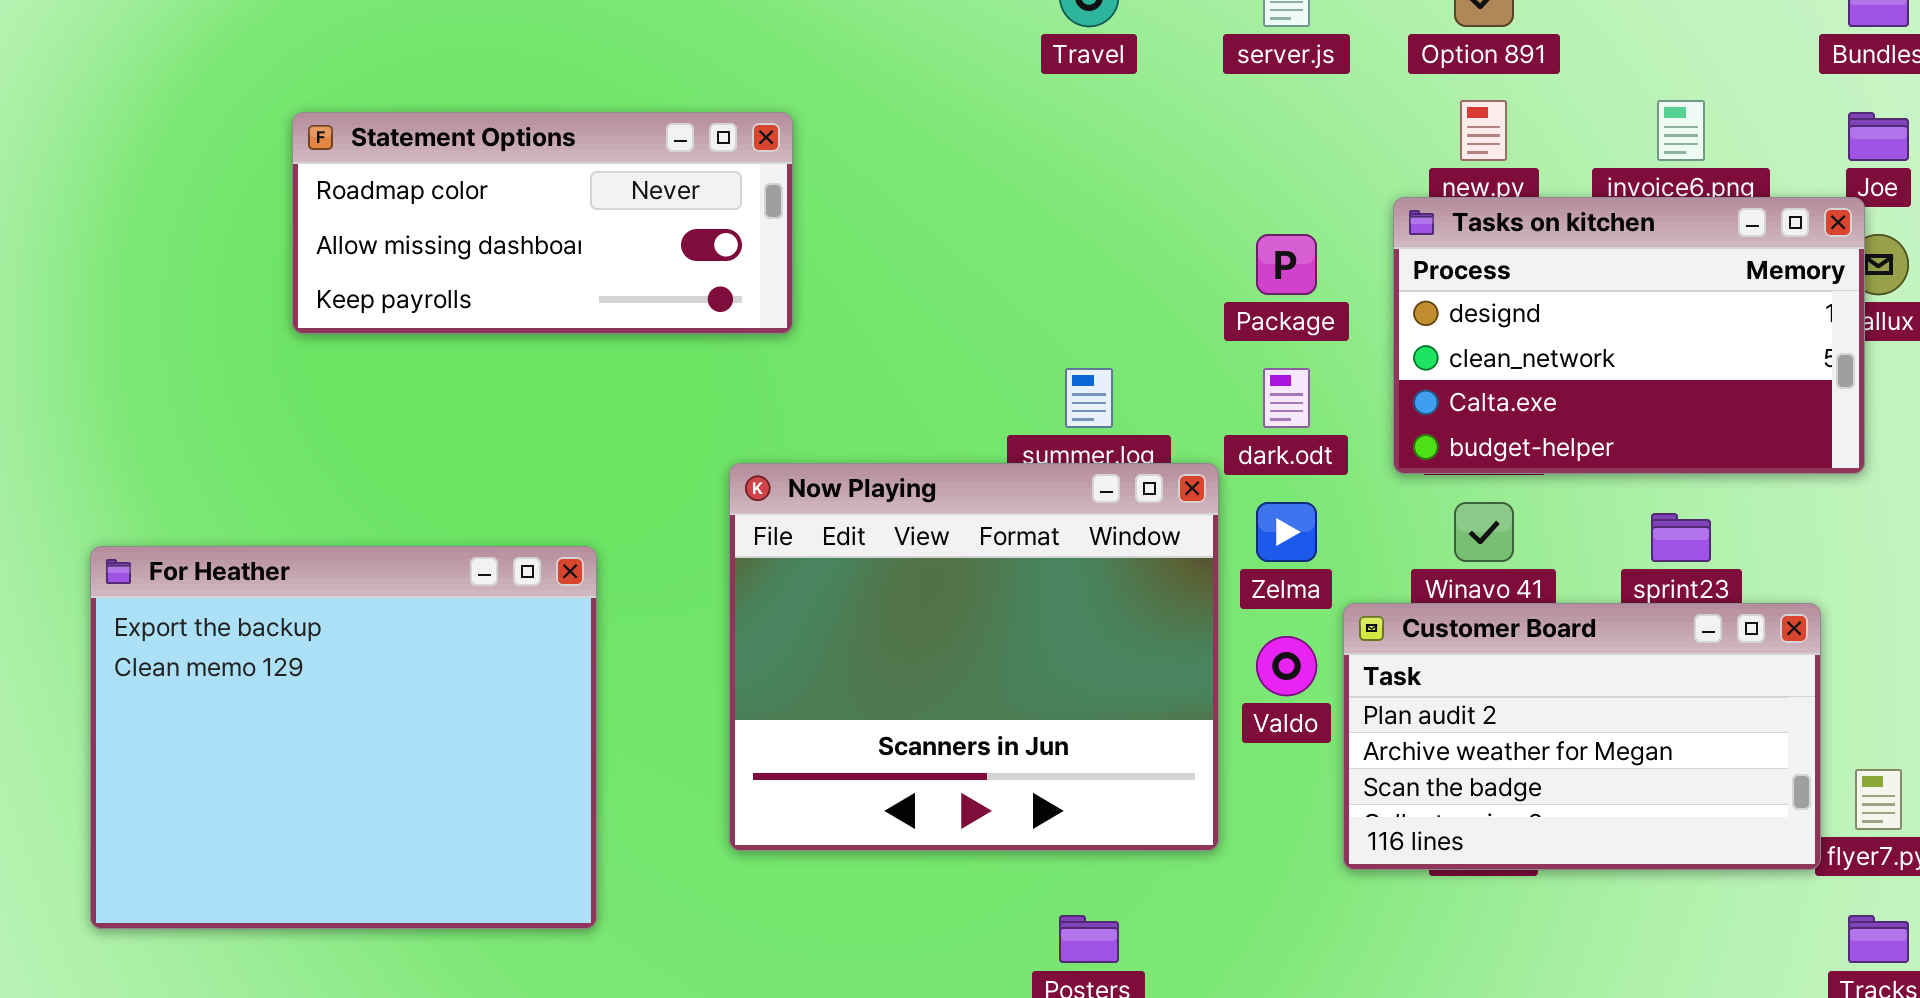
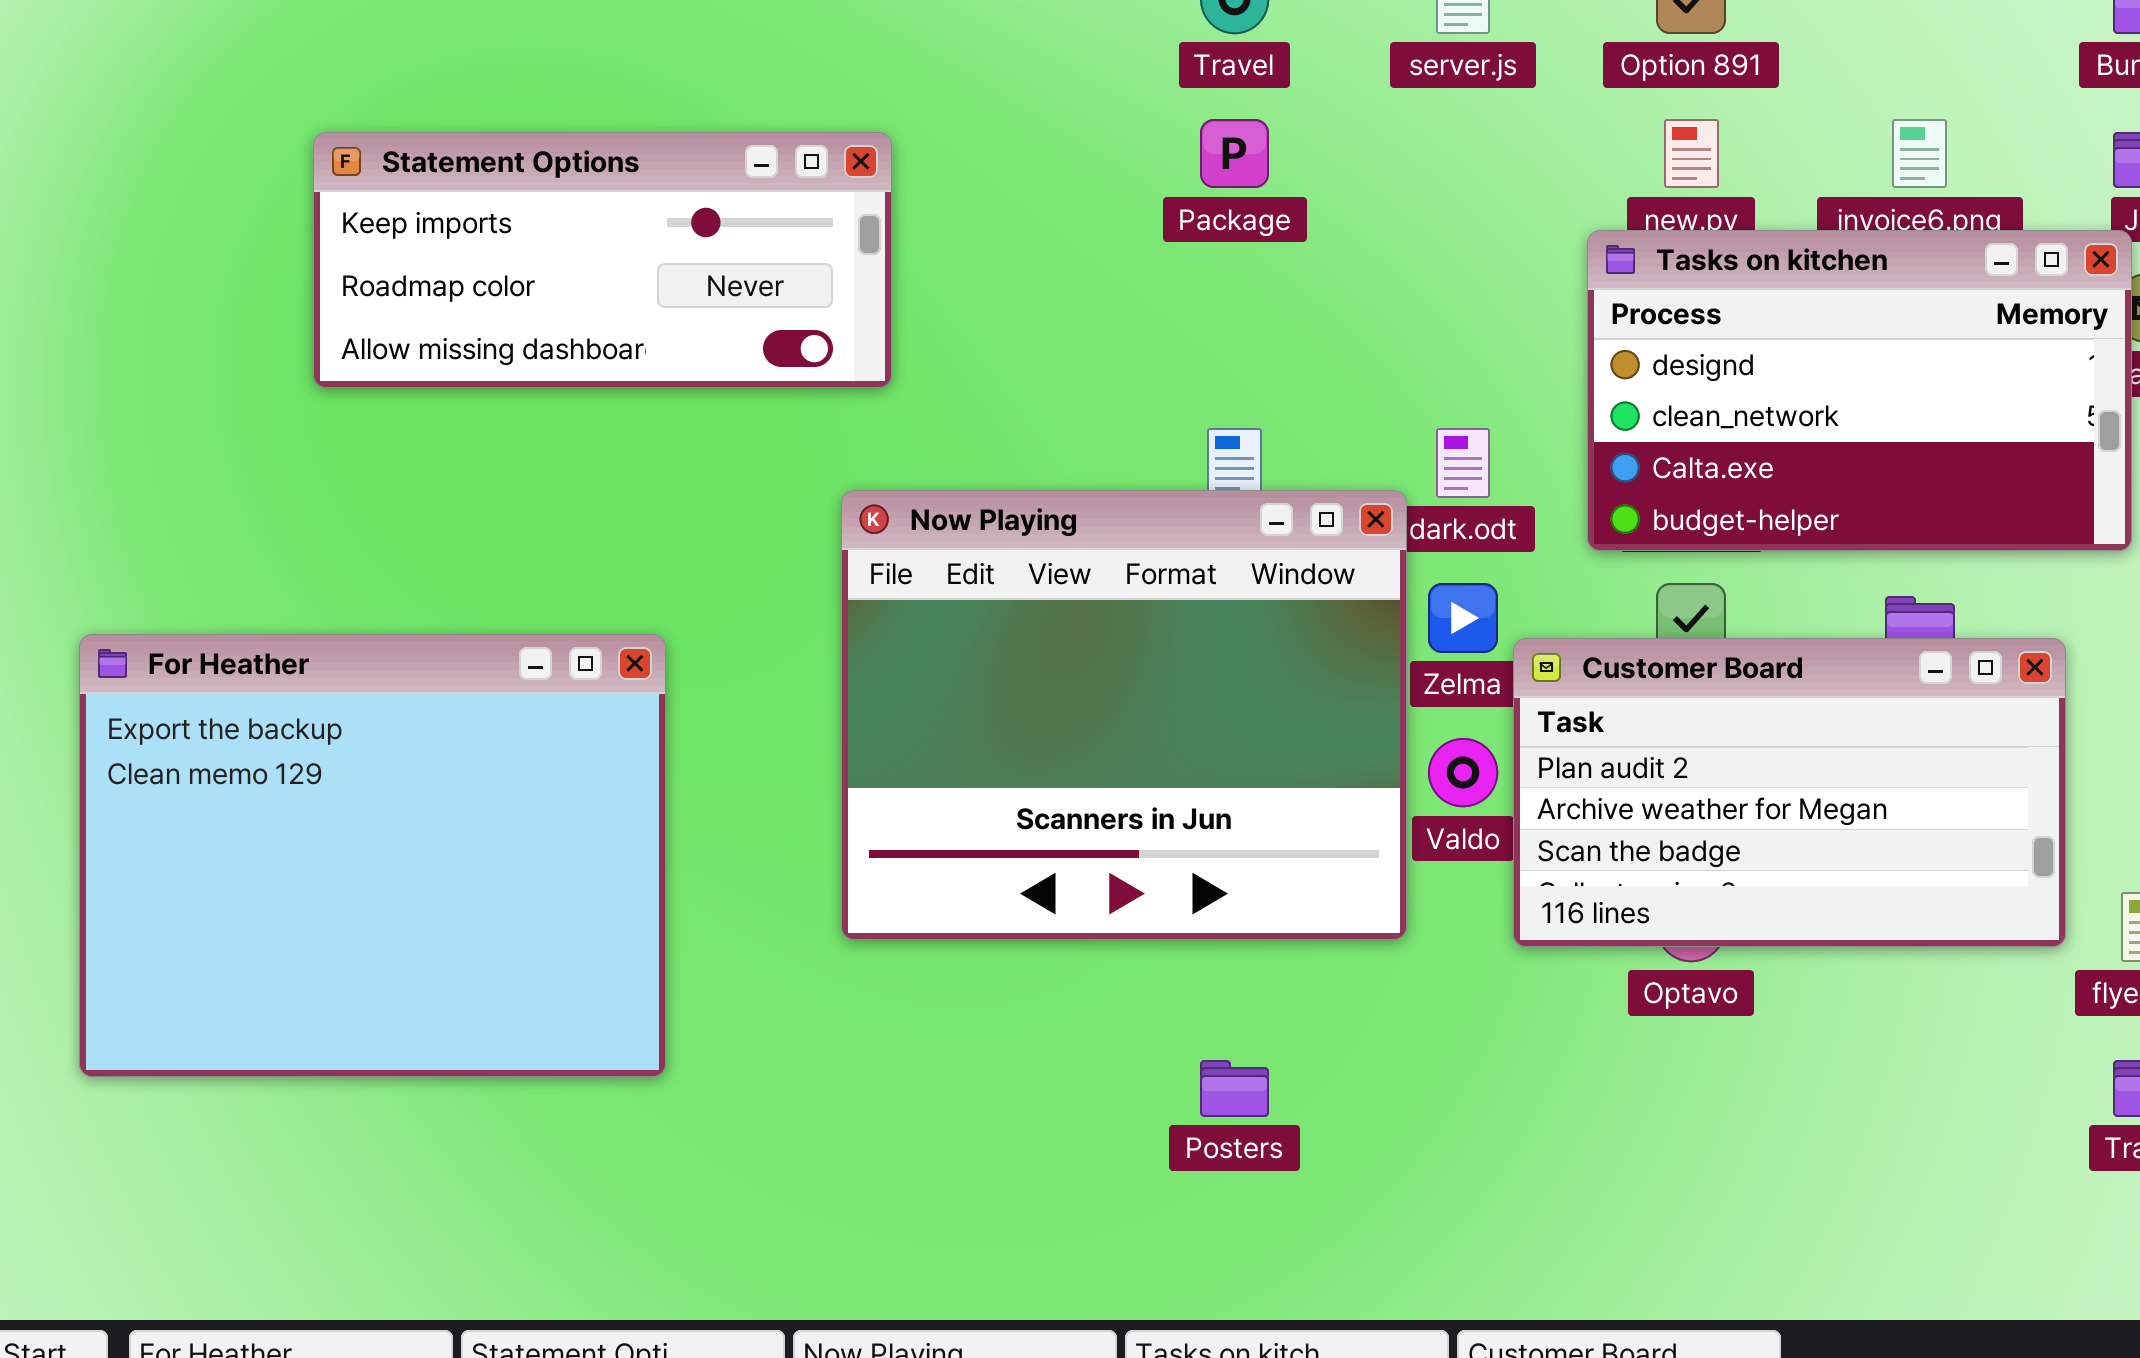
Statement Options: [292,112,793,334] -> [313,132,892,388], scrolled up 1 row
Package: [1256,234,1317,295] -> [1200,119,1269,188], moved
Now Playing: [729,463,1219,851] -> [841,490,1407,940], moved
Customer Board: [1343,603,1821,870] -> [1513,638,2066,947], moved

